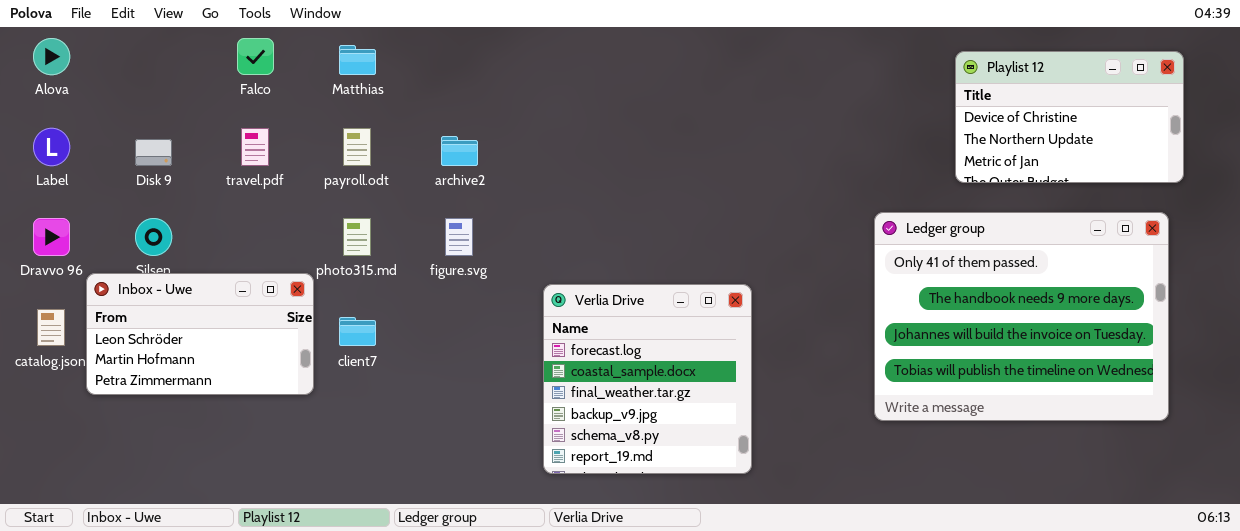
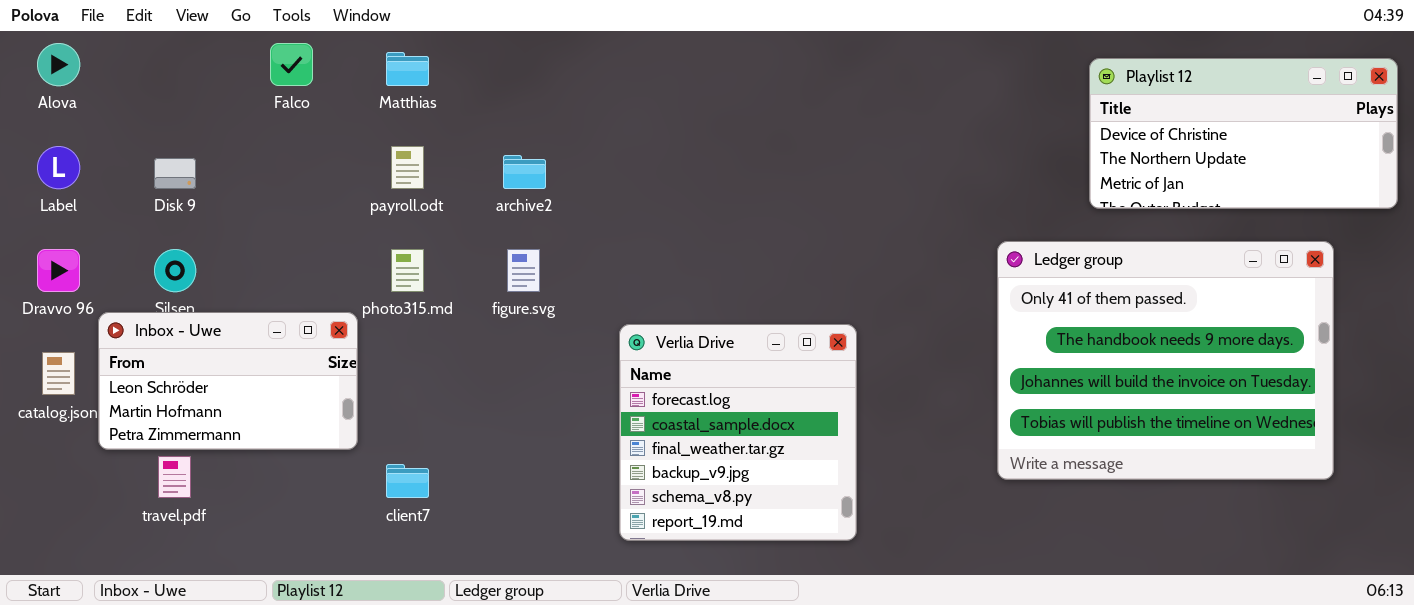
Playlist 12: [955,51,1184,183] -> [1089,58,1398,209], resized
travel.pdf: [241,128,269,166] -> [158,456,191,498], moved
client7: [339,317,376,346] -> [386,464,429,498], moved

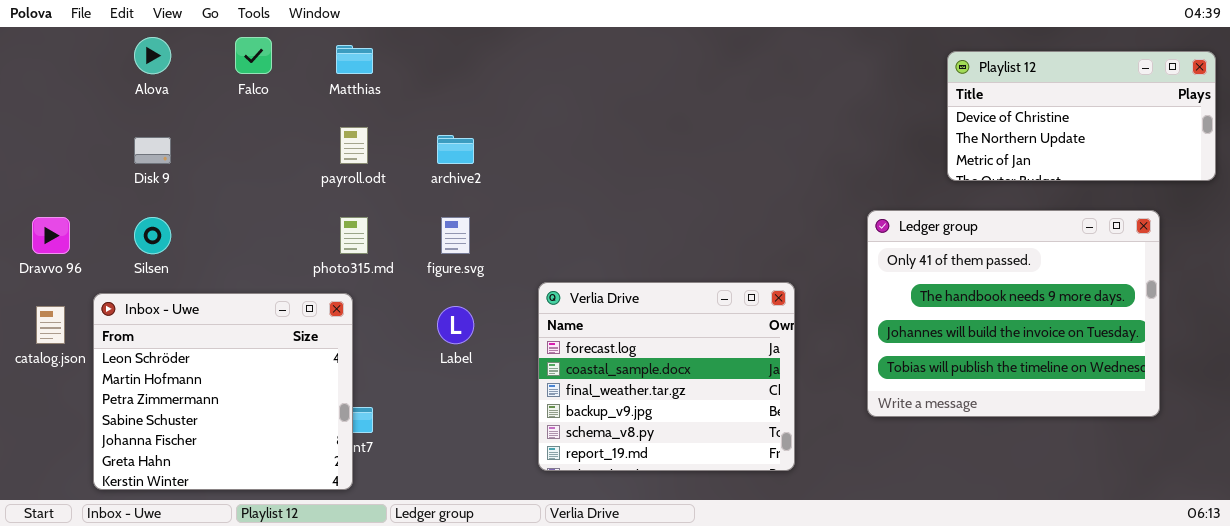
Alova: [37,43,80,86] -> [134,37,171,74], moved
Label: [37,146,80,189] -> [437,306,474,344], moved
Inbox - Uwe: [98,312,358,450] -> [93,293,353,490], moved, resized
Verlia Drive: [619,324,857,541] -> [538,282,795,471], resized

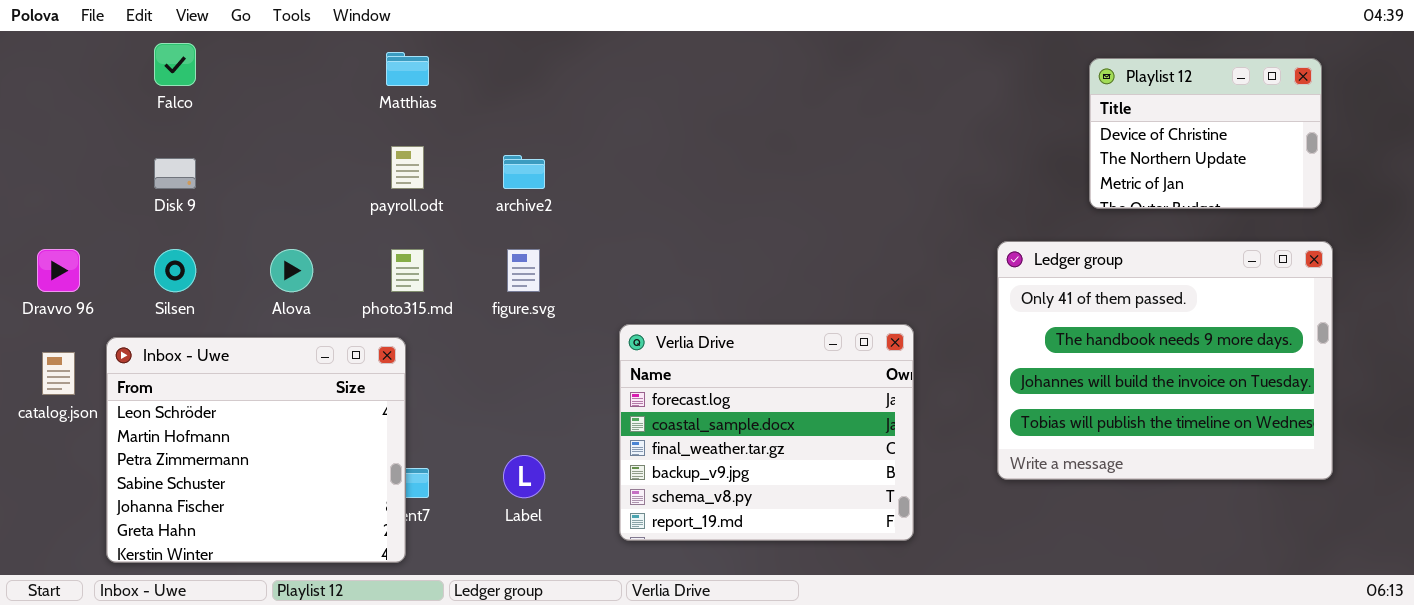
Alova: [134,37,171,74] -> [270,249,313,292], moved
Falco: [235,37,272,74] -> [154,43,196,86], moved
Playlist 12: [947,51,1216,181] -> [1089,58,1322,209], resized
Label: [437,306,474,344] -> [503,455,545,498], moved

